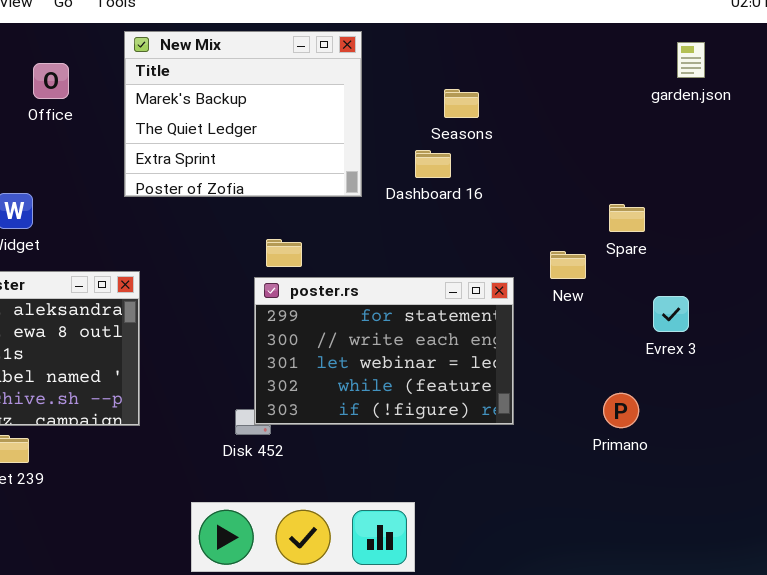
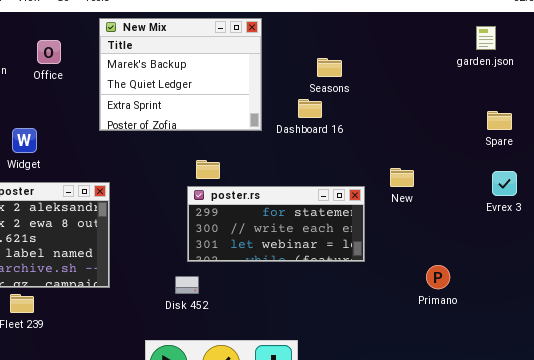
Spare: [609,204,645,232] -> [487,111,512,130], moved
poster.rs: [254,277,514,425] -> [187,186,365,262], resized
Evrex 3: [653,296,689,332] -> [492,171,517,196], moved

